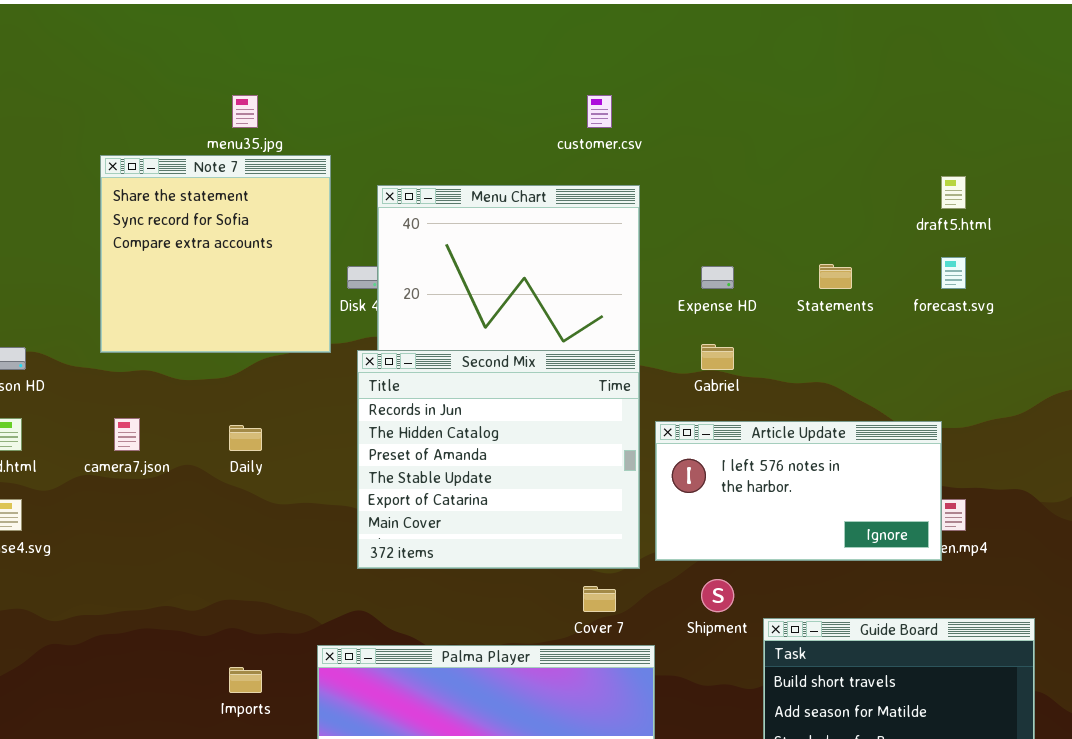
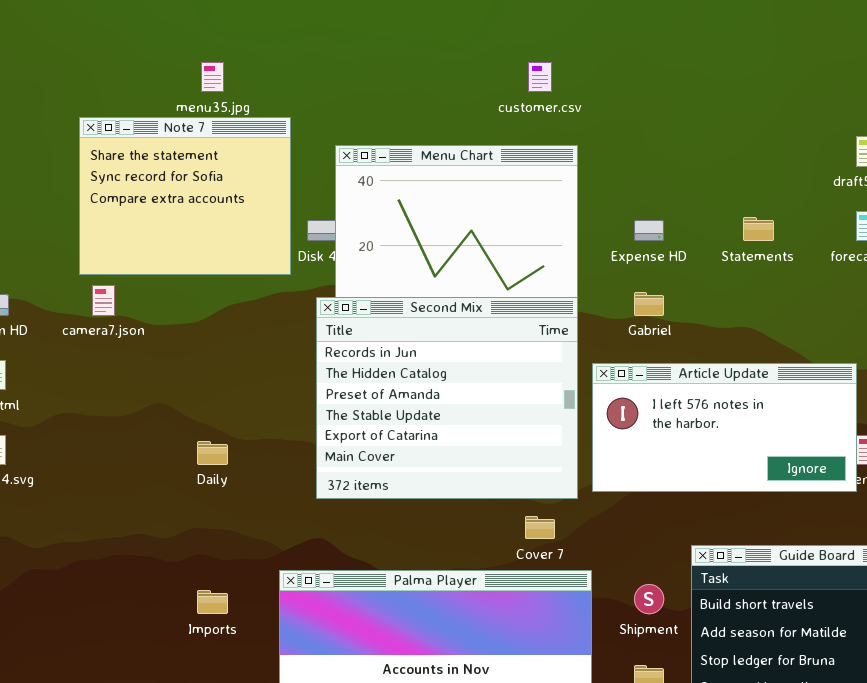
Note 7: [100,155,331,353] -> [79,117,291,275], resized
camera7.json: [114,418,140,451] -> [92,285,115,316], moved
Daily: [229,425,262,451] -> [197,441,228,465], moved
Shipment: [701,579,734,612] -> [634,584,664,614], moved

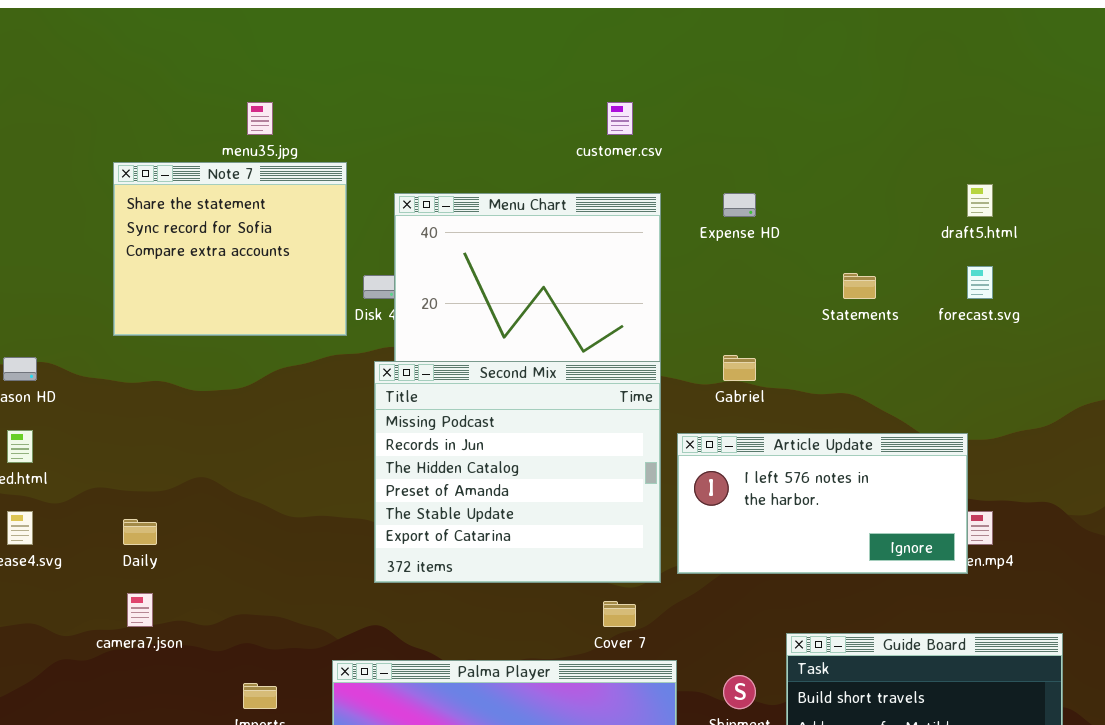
Expense HD: [634,220,664,241] -> [723,193,756,217], moved
camera7.json: [92,285,115,316] -> [127,593,153,627], moved
Second Mix: [316,297,578,499] -> [374,361,661,583], scrolled up 1 row
Daily: [197,441,228,465] -> [123,519,157,545], moved

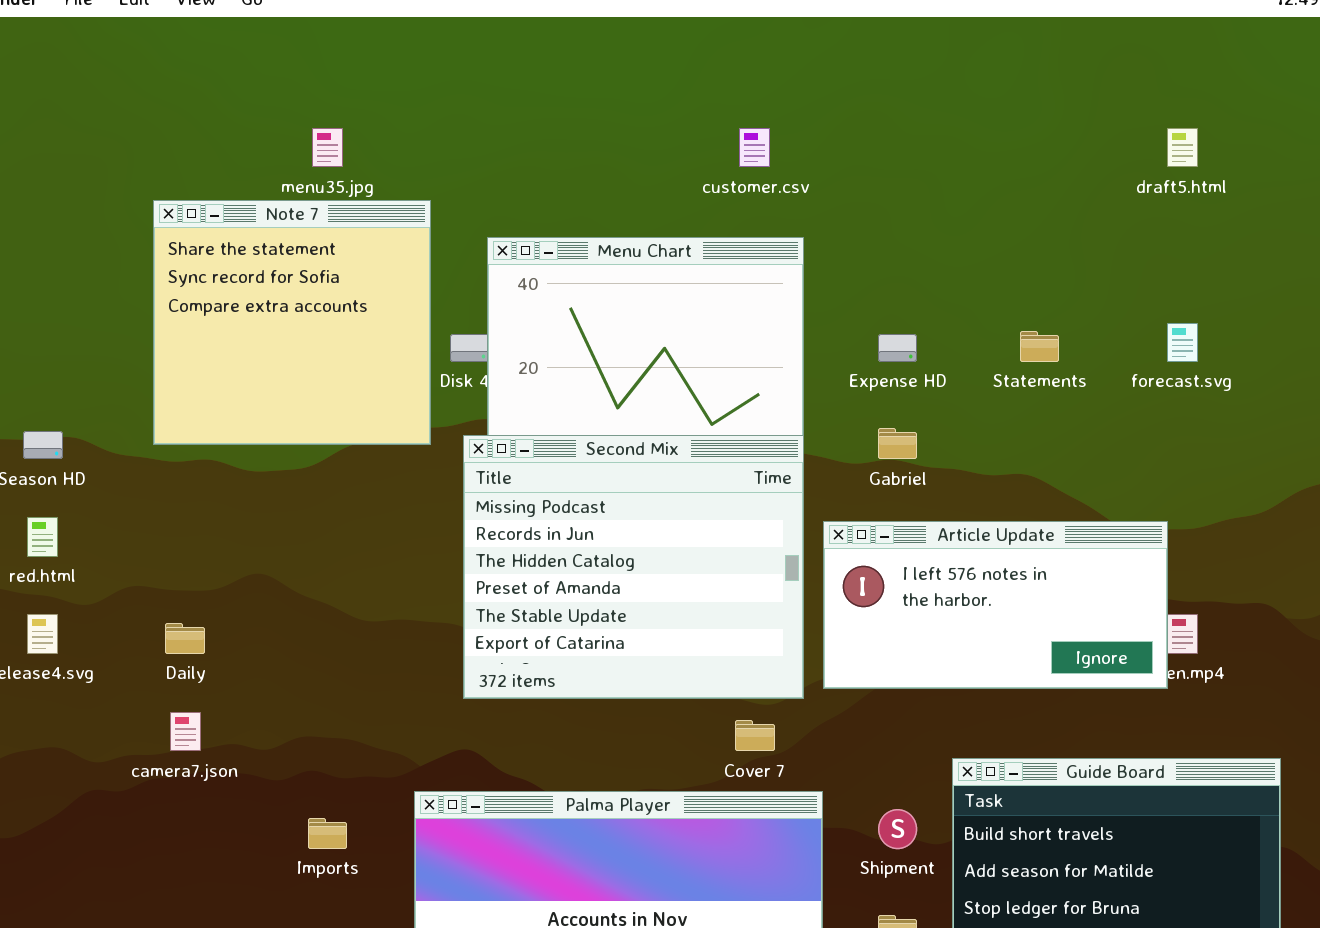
Note 7: [113,162,347,336] -> [153,200,431,445], resized
draft5.html: [967,184,993,217] -> [1167,128,1198,167], moved
Expense HD: [723,193,756,217] -> [878,334,917,362], moved

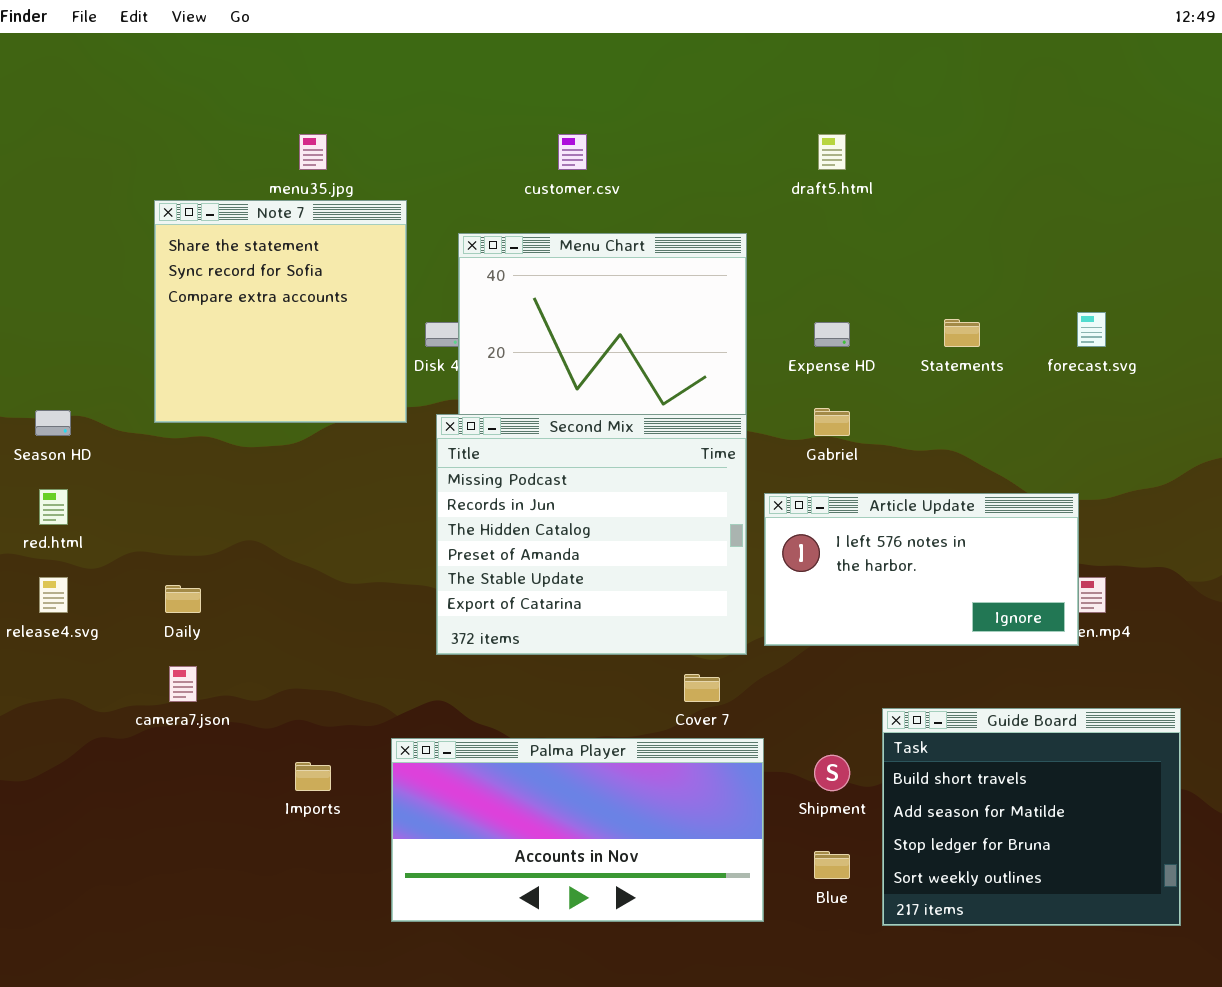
customer.csv: [739,128,770,167] -> [558,134,587,170], moved
draft5.html: [1167,128,1198,167] -> [818,134,846,170], moved

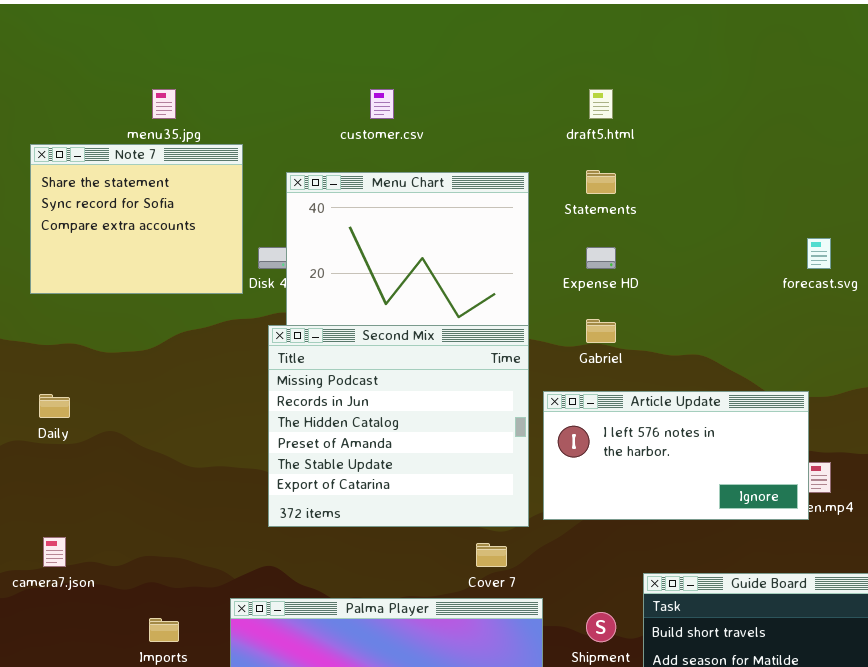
Note 7: [154,200,407,423] -> [30,144,243,294], resized
Statements: [944,319,980,347] -> [586,170,616,194], moved
Daily: [165,585,201,613] -> [39,394,70,418], moved

